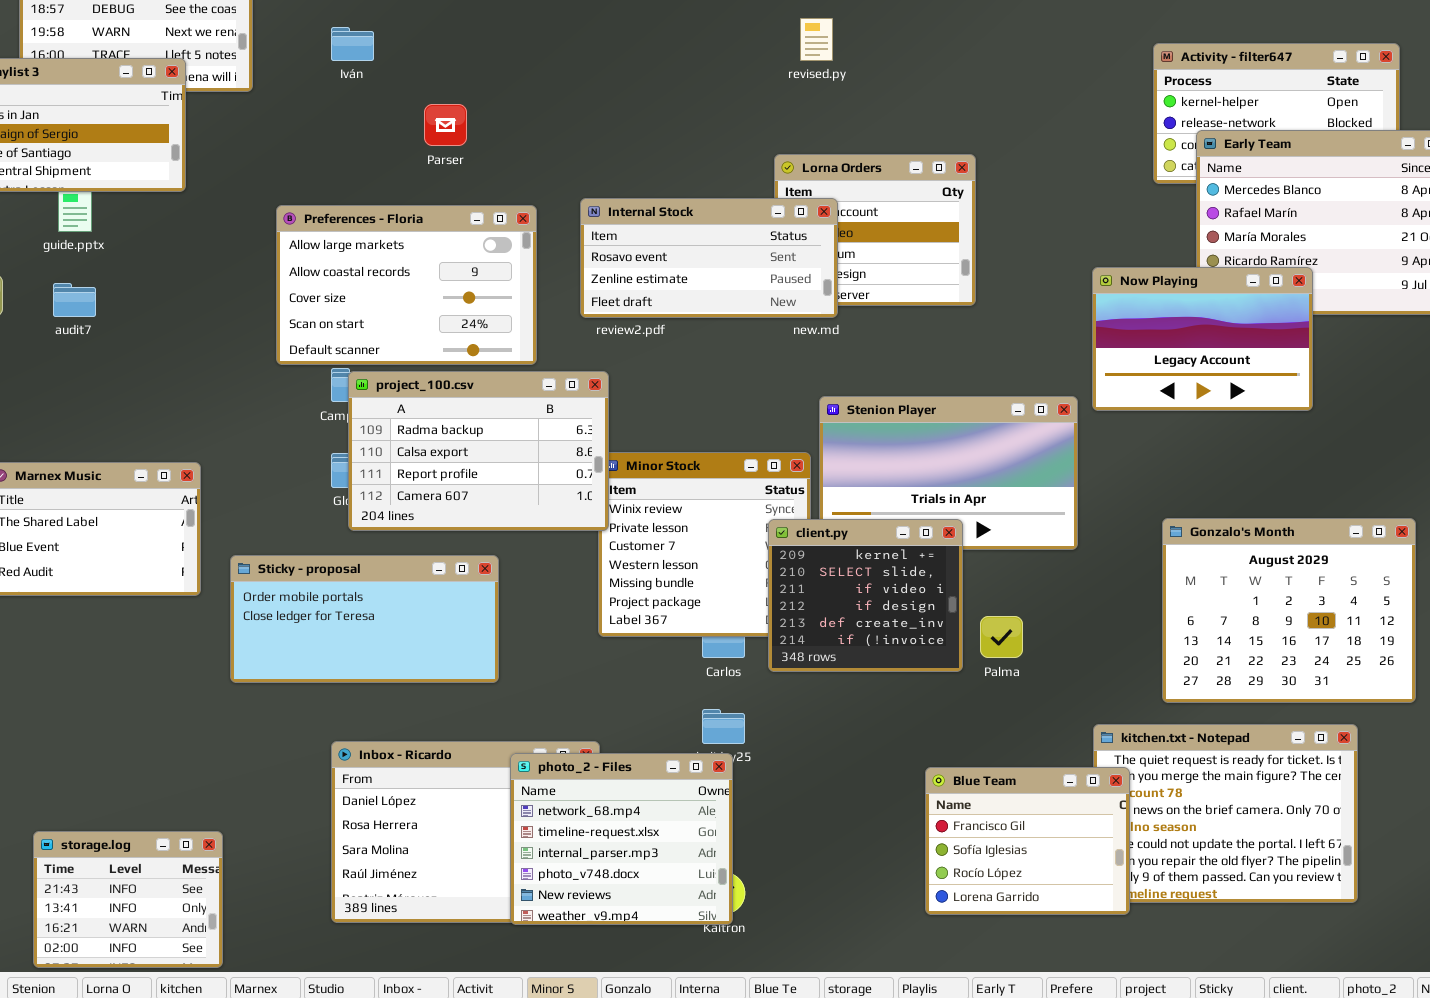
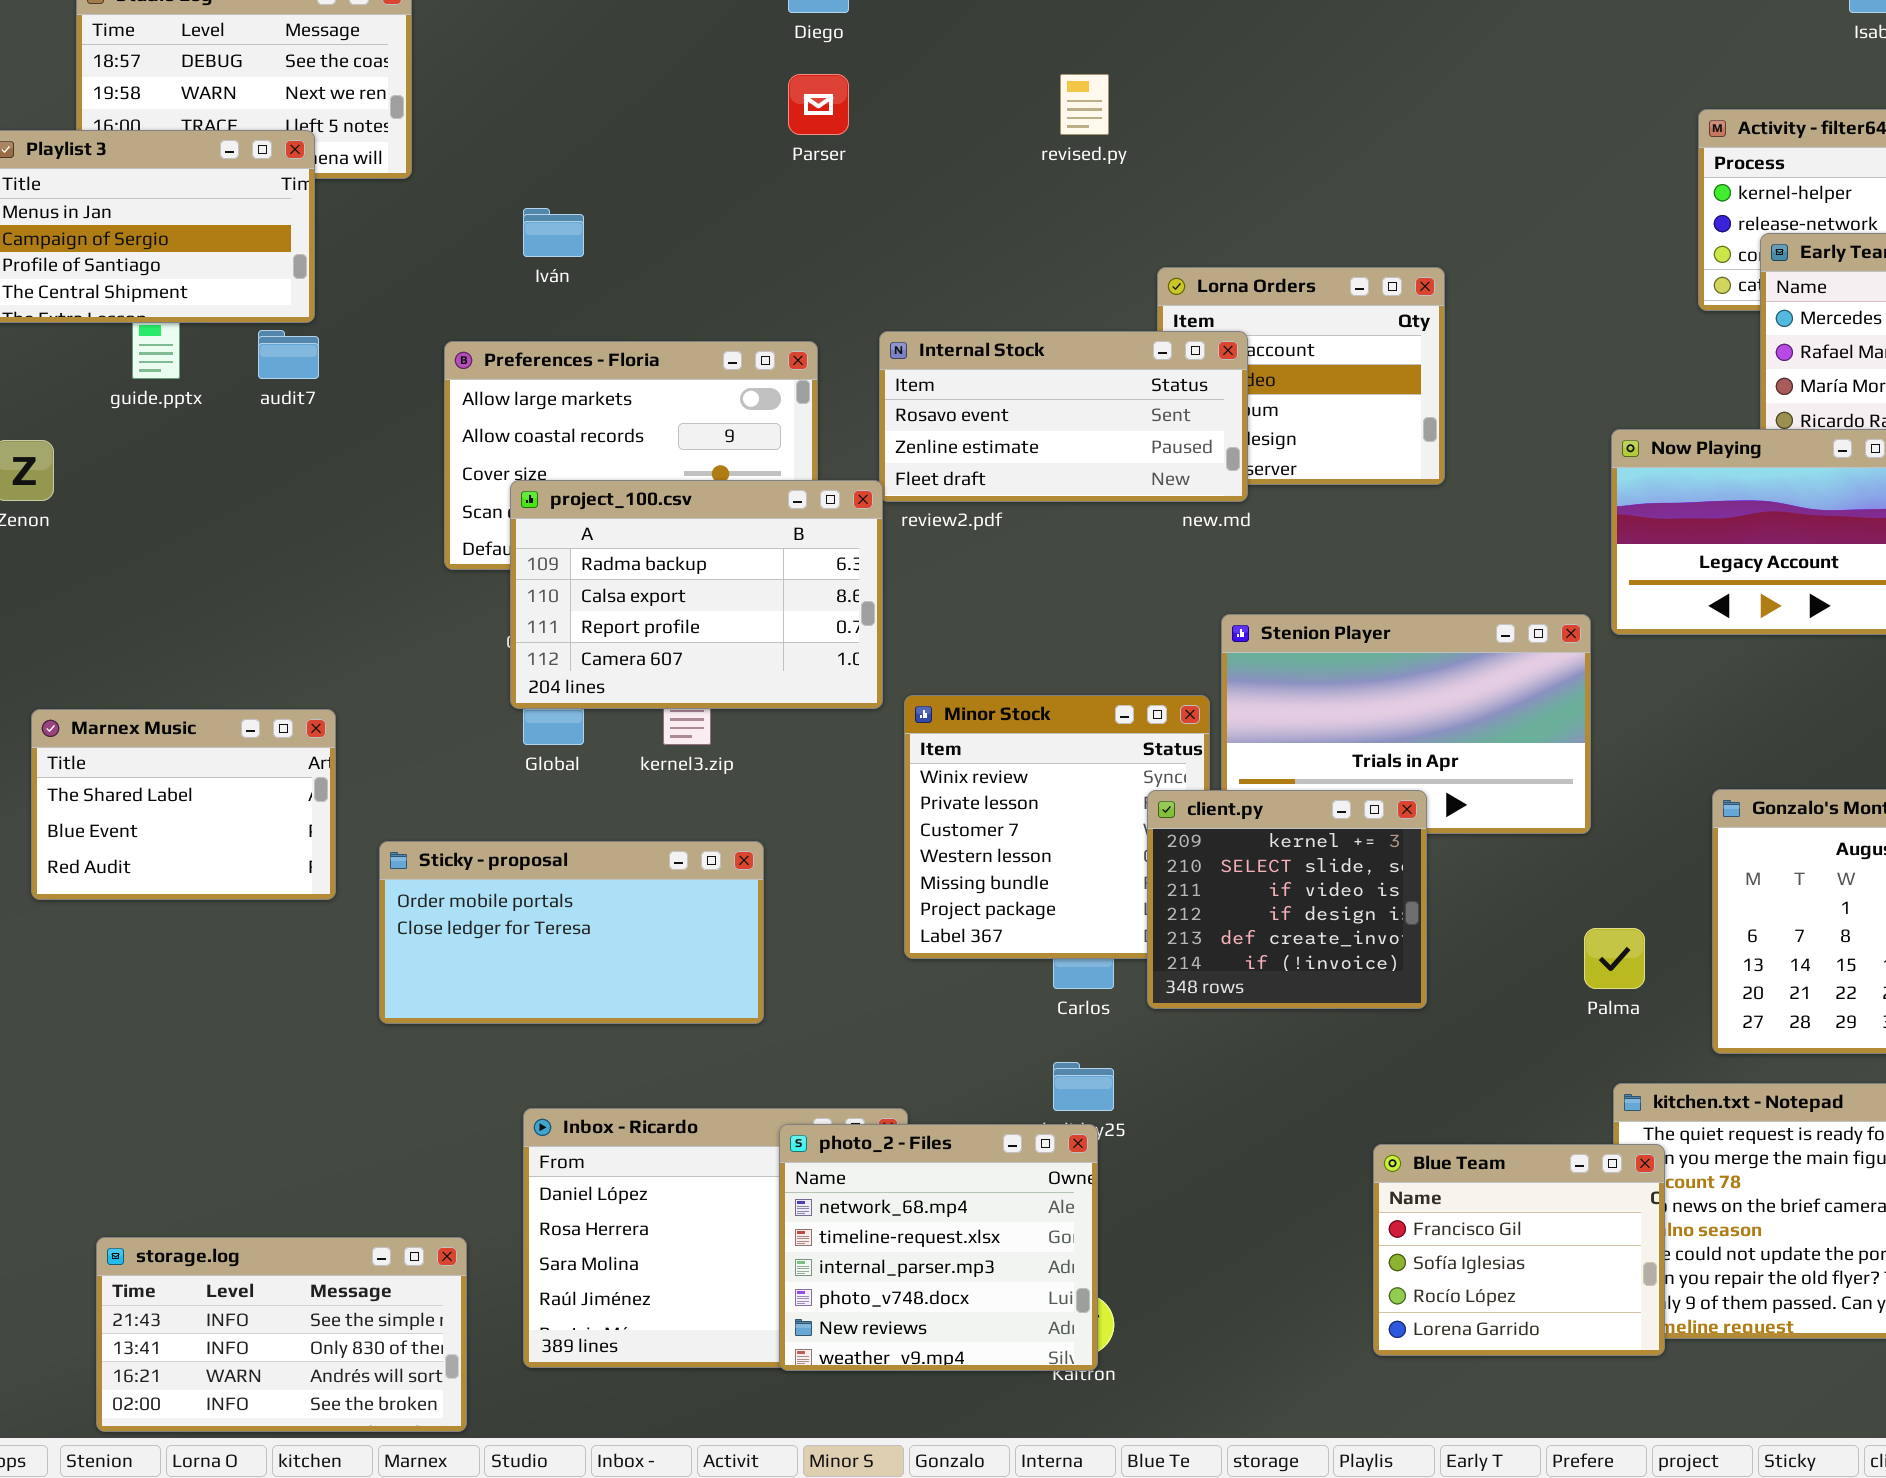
revised.py: [800,18,833,61] -> [1060,74,1109,135], moved
Iván: [331,27,374,61] -> [523,208,584,257], moved
Parser: [424,104,467,146] -> [788,74,849,135], moved
audit7: [53,283,96,317] -> [258,330,319,379], moved
project_100.csv: [348,371,609,531] -> [510,480,883,709], moved
Palma: [980,616,1023,658] -> [1584,928,1645,989], moved
storage.log: [33,831,223,968] -> [96,1237,467,1432], resized

